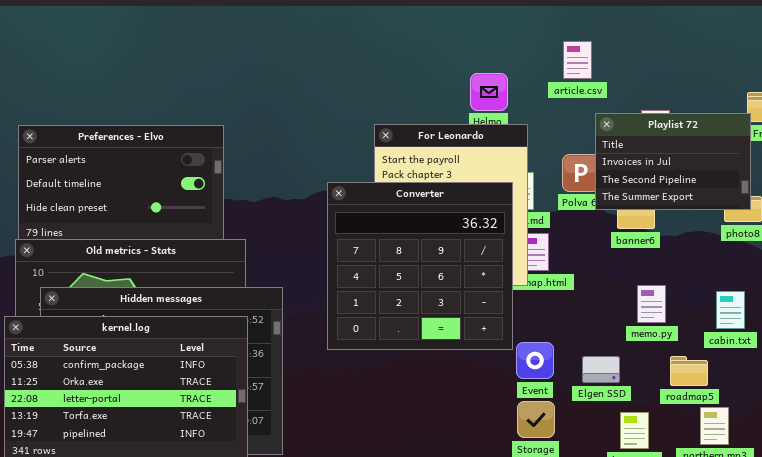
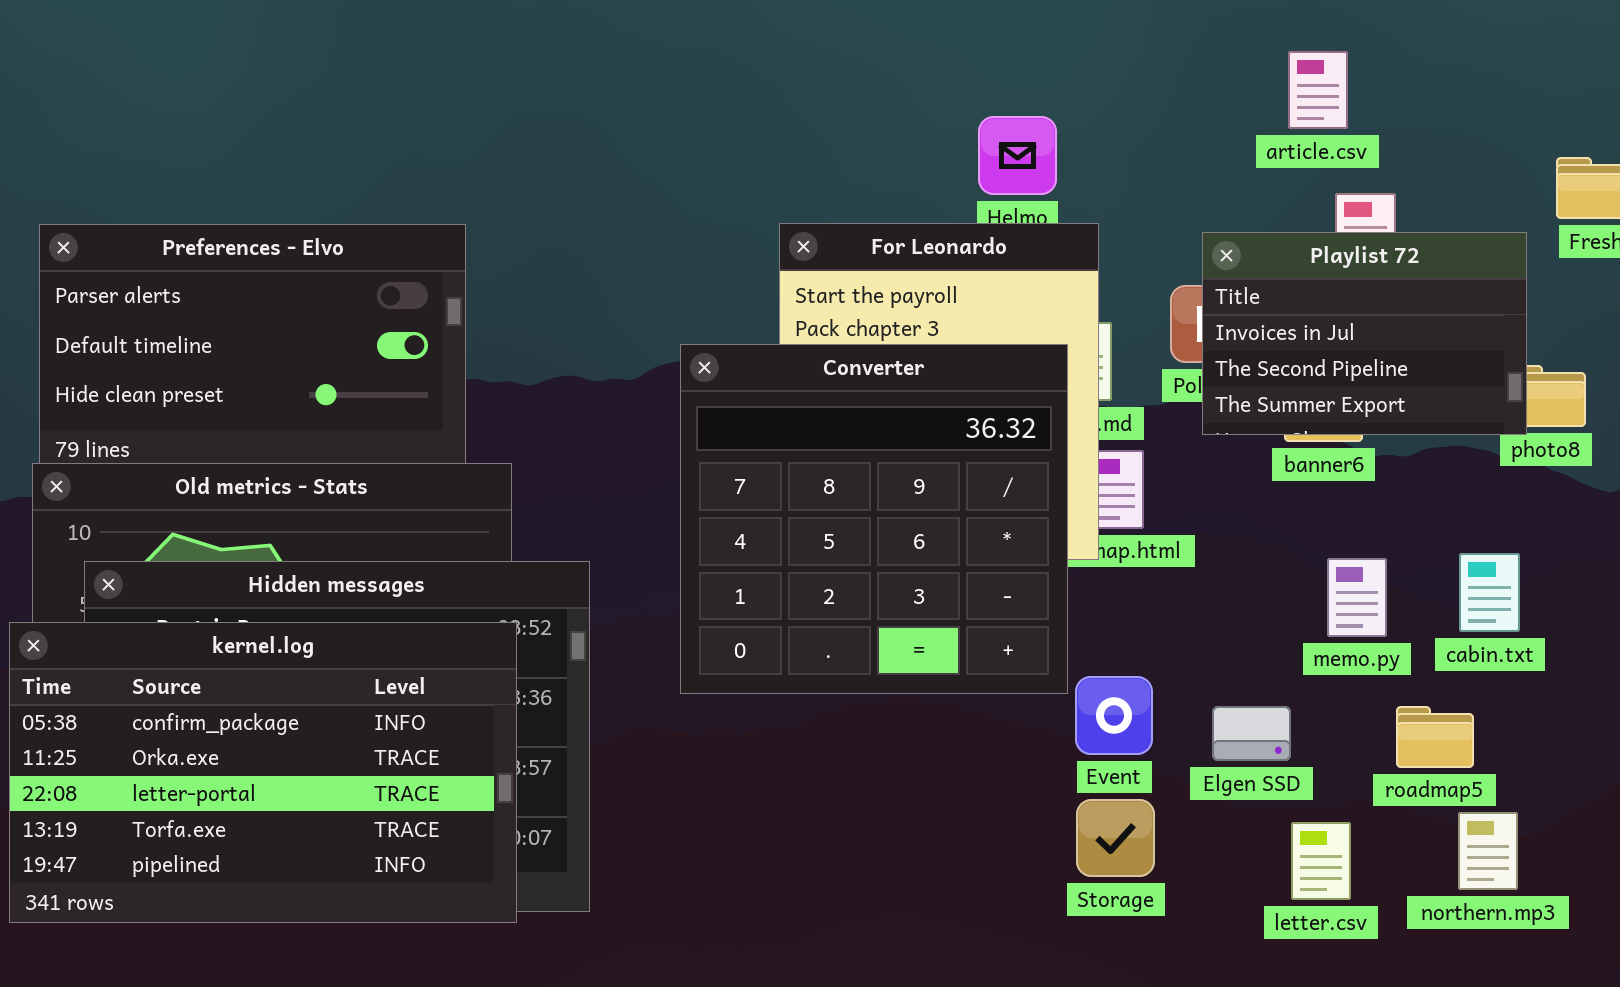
article.csv: [563,41,592,79] -> [1288,51,1348,129], moved
Playlist 72: [595,113,751,210] -> [1202,232,1527,435], moved
cabin.txt: [716,291,745,329] -> [1459,553,1520,632], moved

